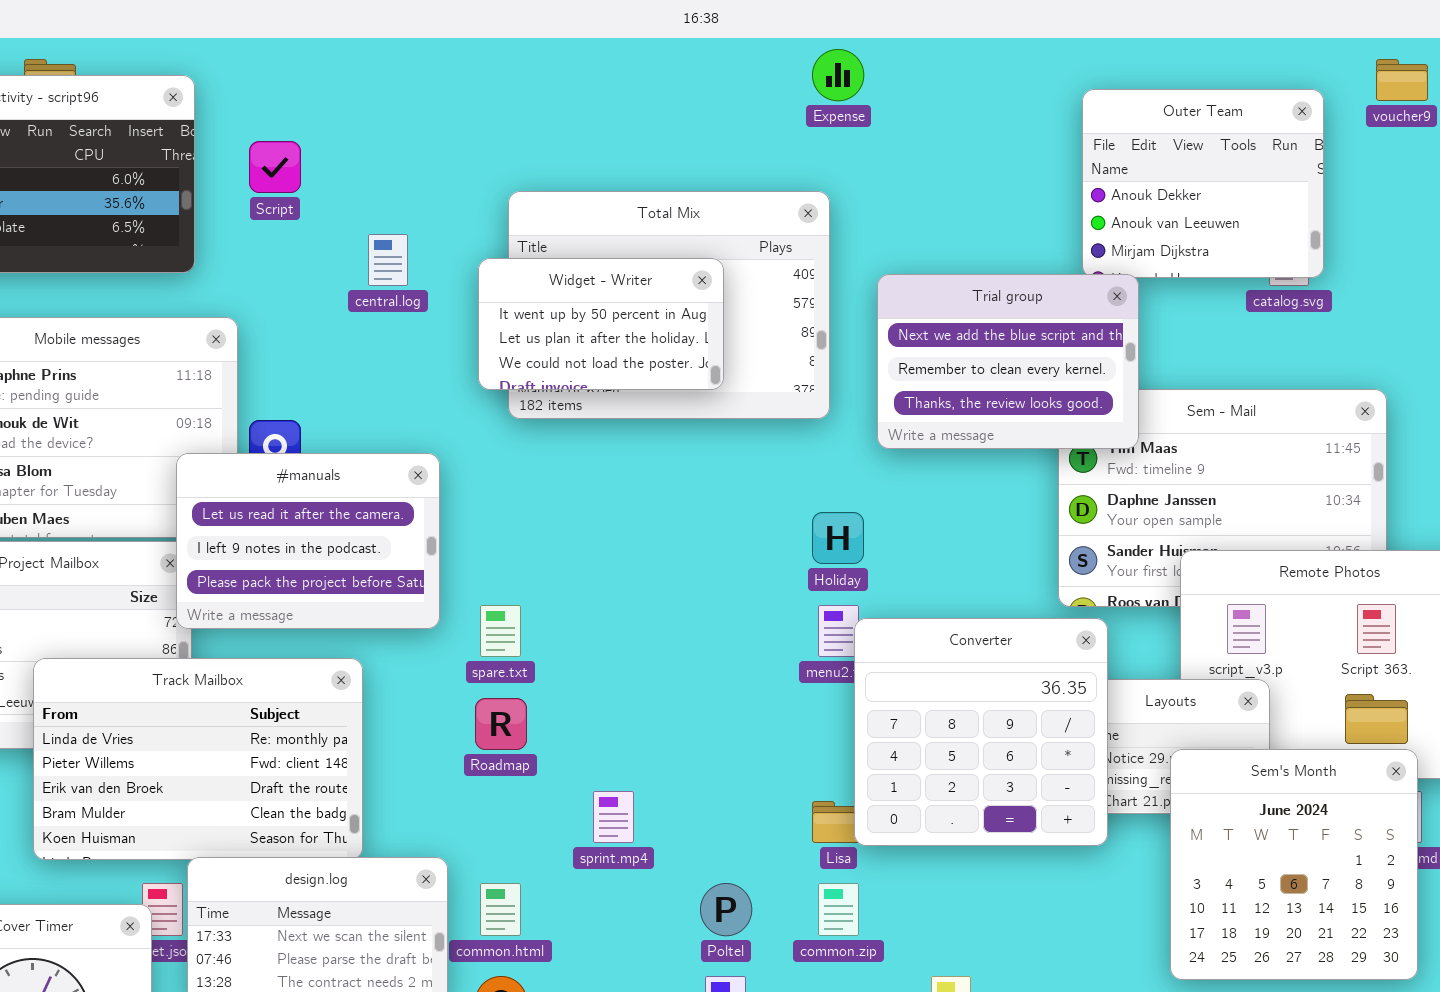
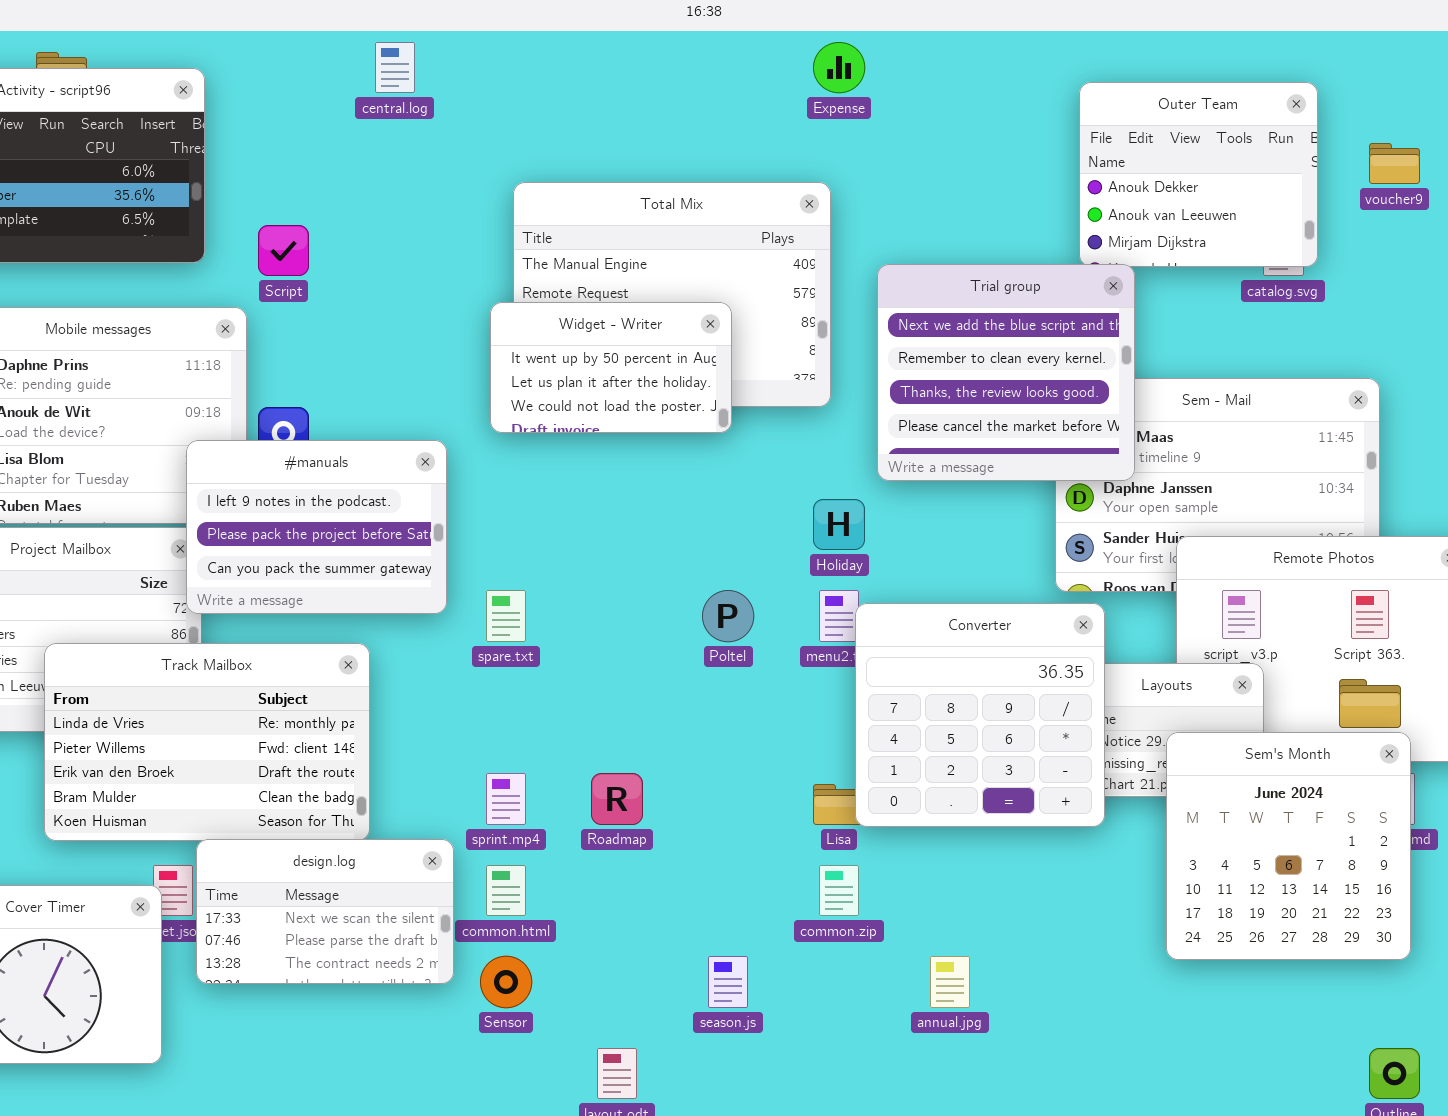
voucher9: [1376,59,1428,101] -> [1369,143,1420,184], moved
Script: [249,141,301,193] -> [258,225,309,276], moved
central.log: [368,234,408,286] -> [375,42,415,93], moved
Widget - Writer: [478,258,724,390] -> [490,302,732,433], moved
Trial group: [877,274,1139,449] -> [877,264,1135,481], resized
#manuals: [176,453,440,629] -> [186,440,447,614], scrolled down 1 row
Roadmap: [475,698,527,750] -> [591,773,643,825], moved
sprint.mp4: [593,791,634,843] -> [486,773,526,825], moved
Poltel: [700,883,752,936] -> [702,590,754,642], moved

